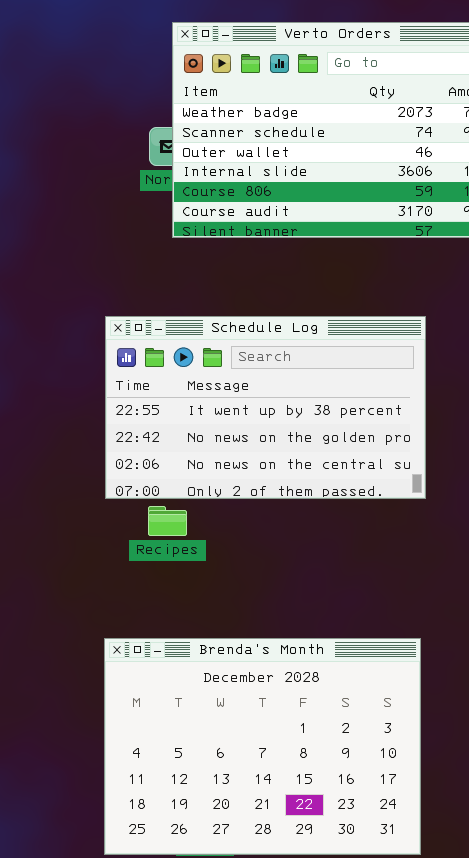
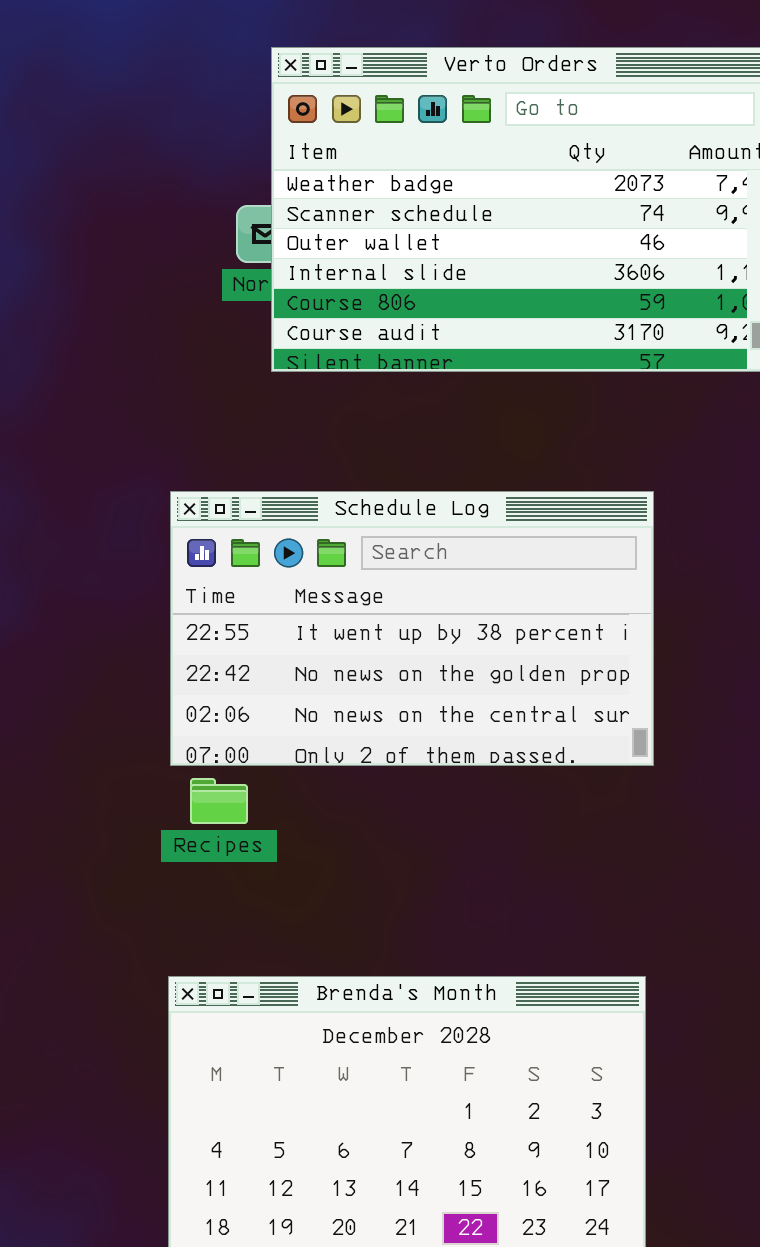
Recipes: [148,506,187,536] -> [190,778,248,824], moved

